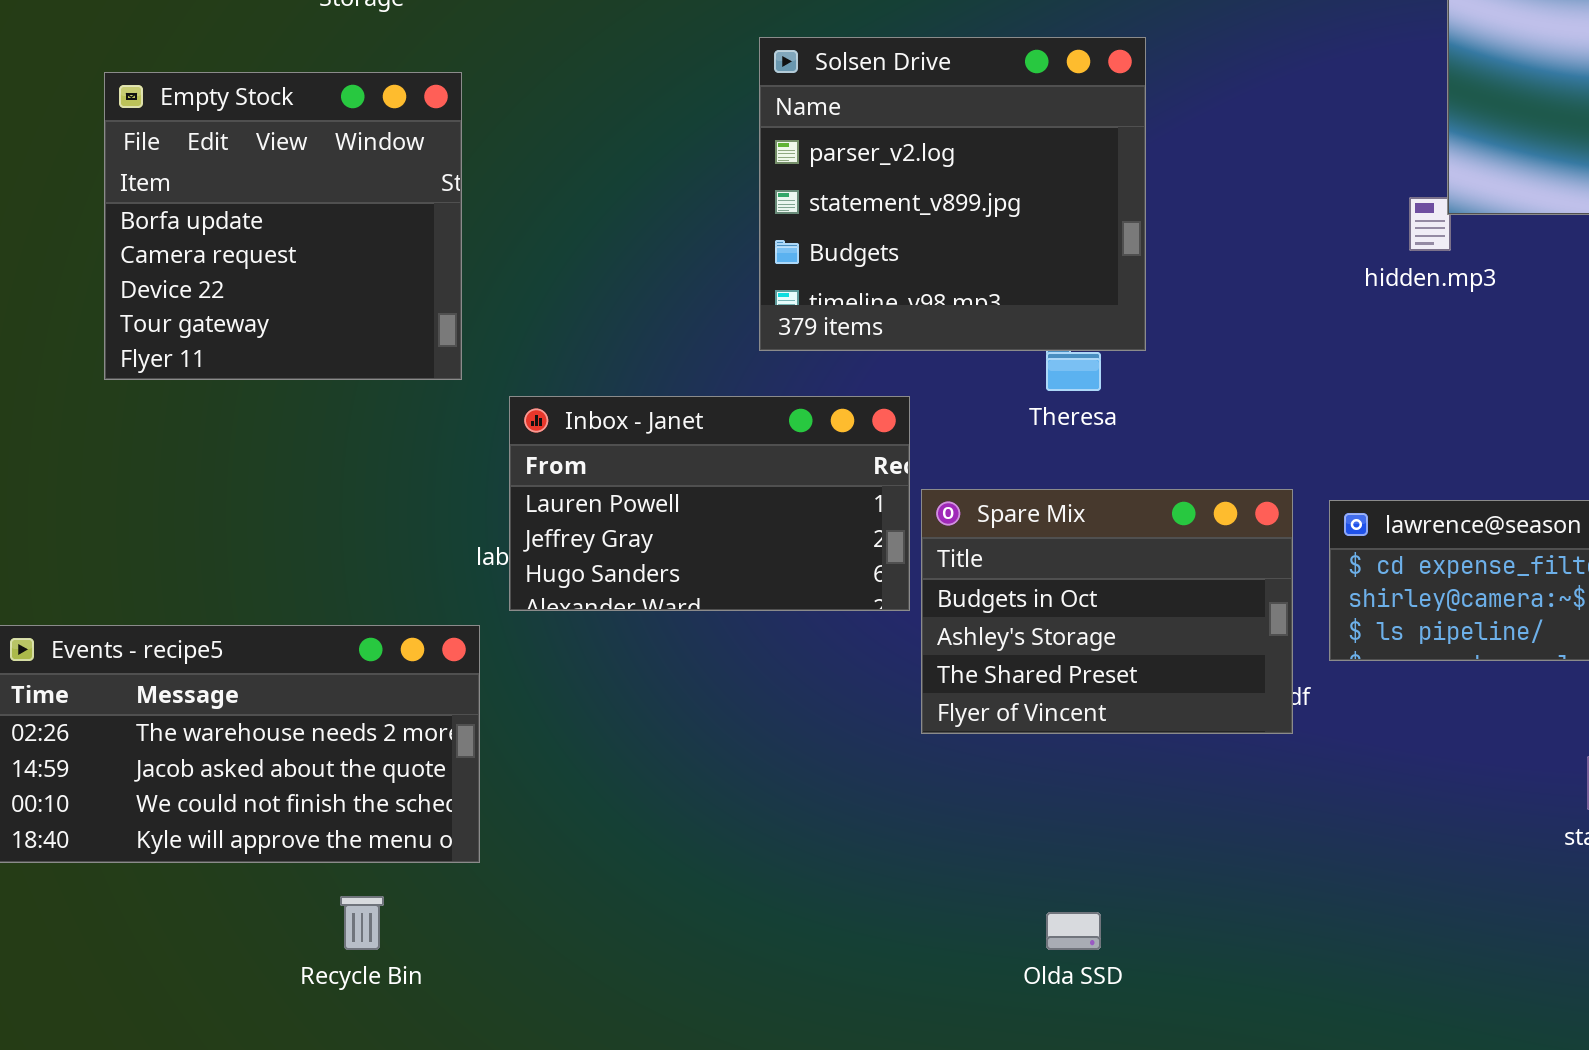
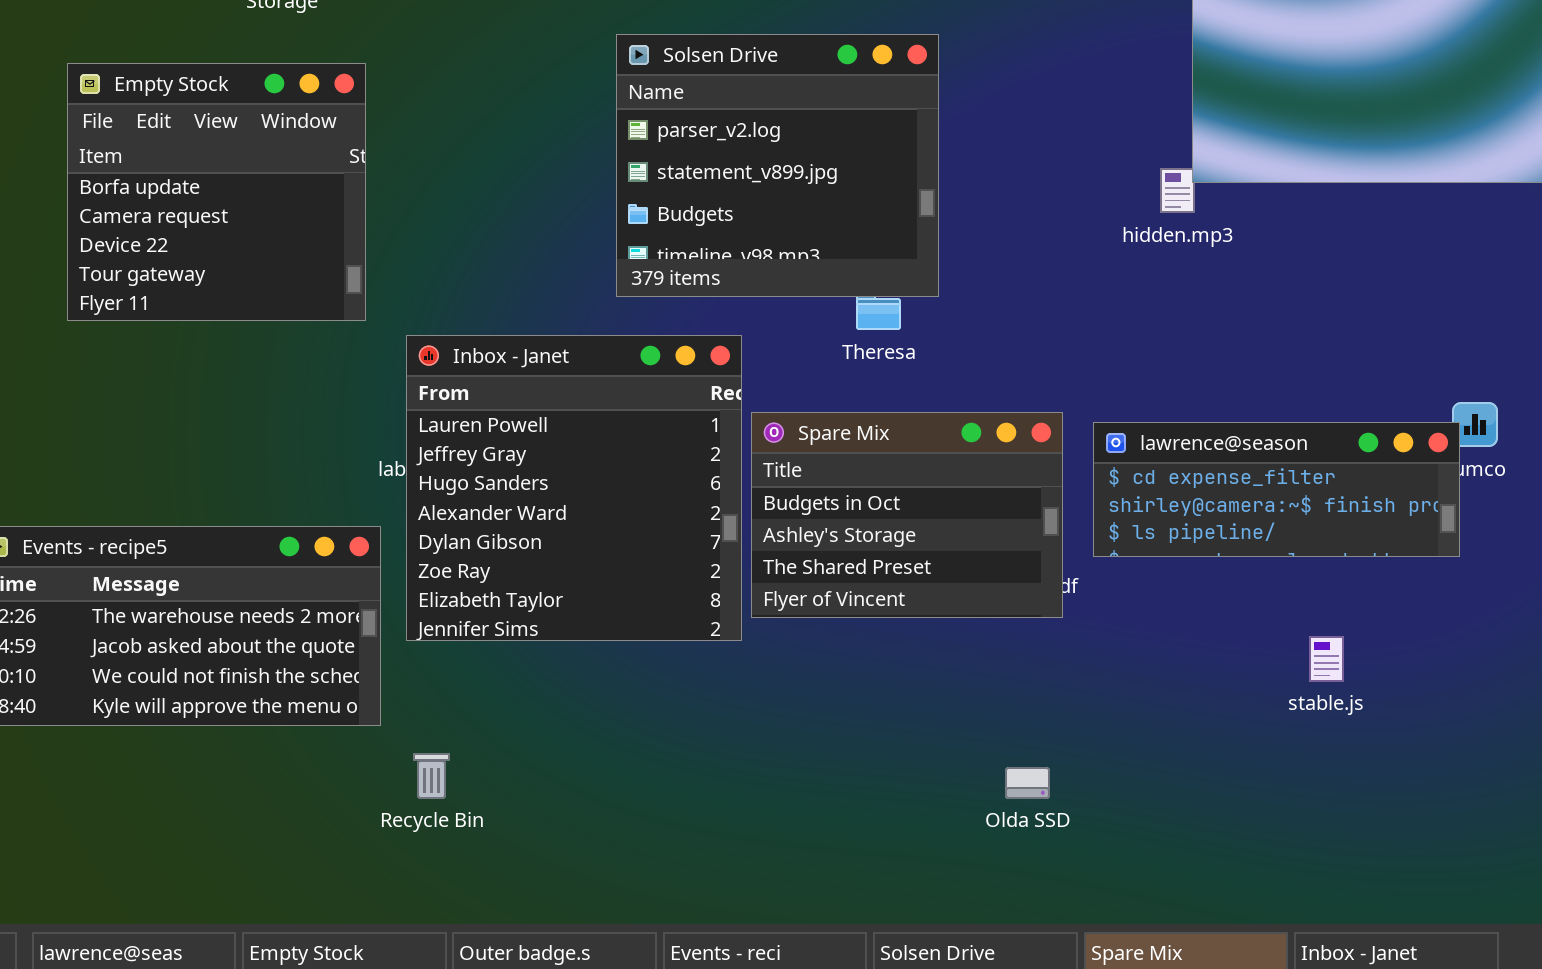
Inbox - Janet: [509,396,910,611] -> [406,335,742,641], resized
Recycle Bin: [340,896,384,950] -> [413,753,450,799], moved
Olda SSD: [1046,912,1101,950] -> [1005,767,1050,799], moved

